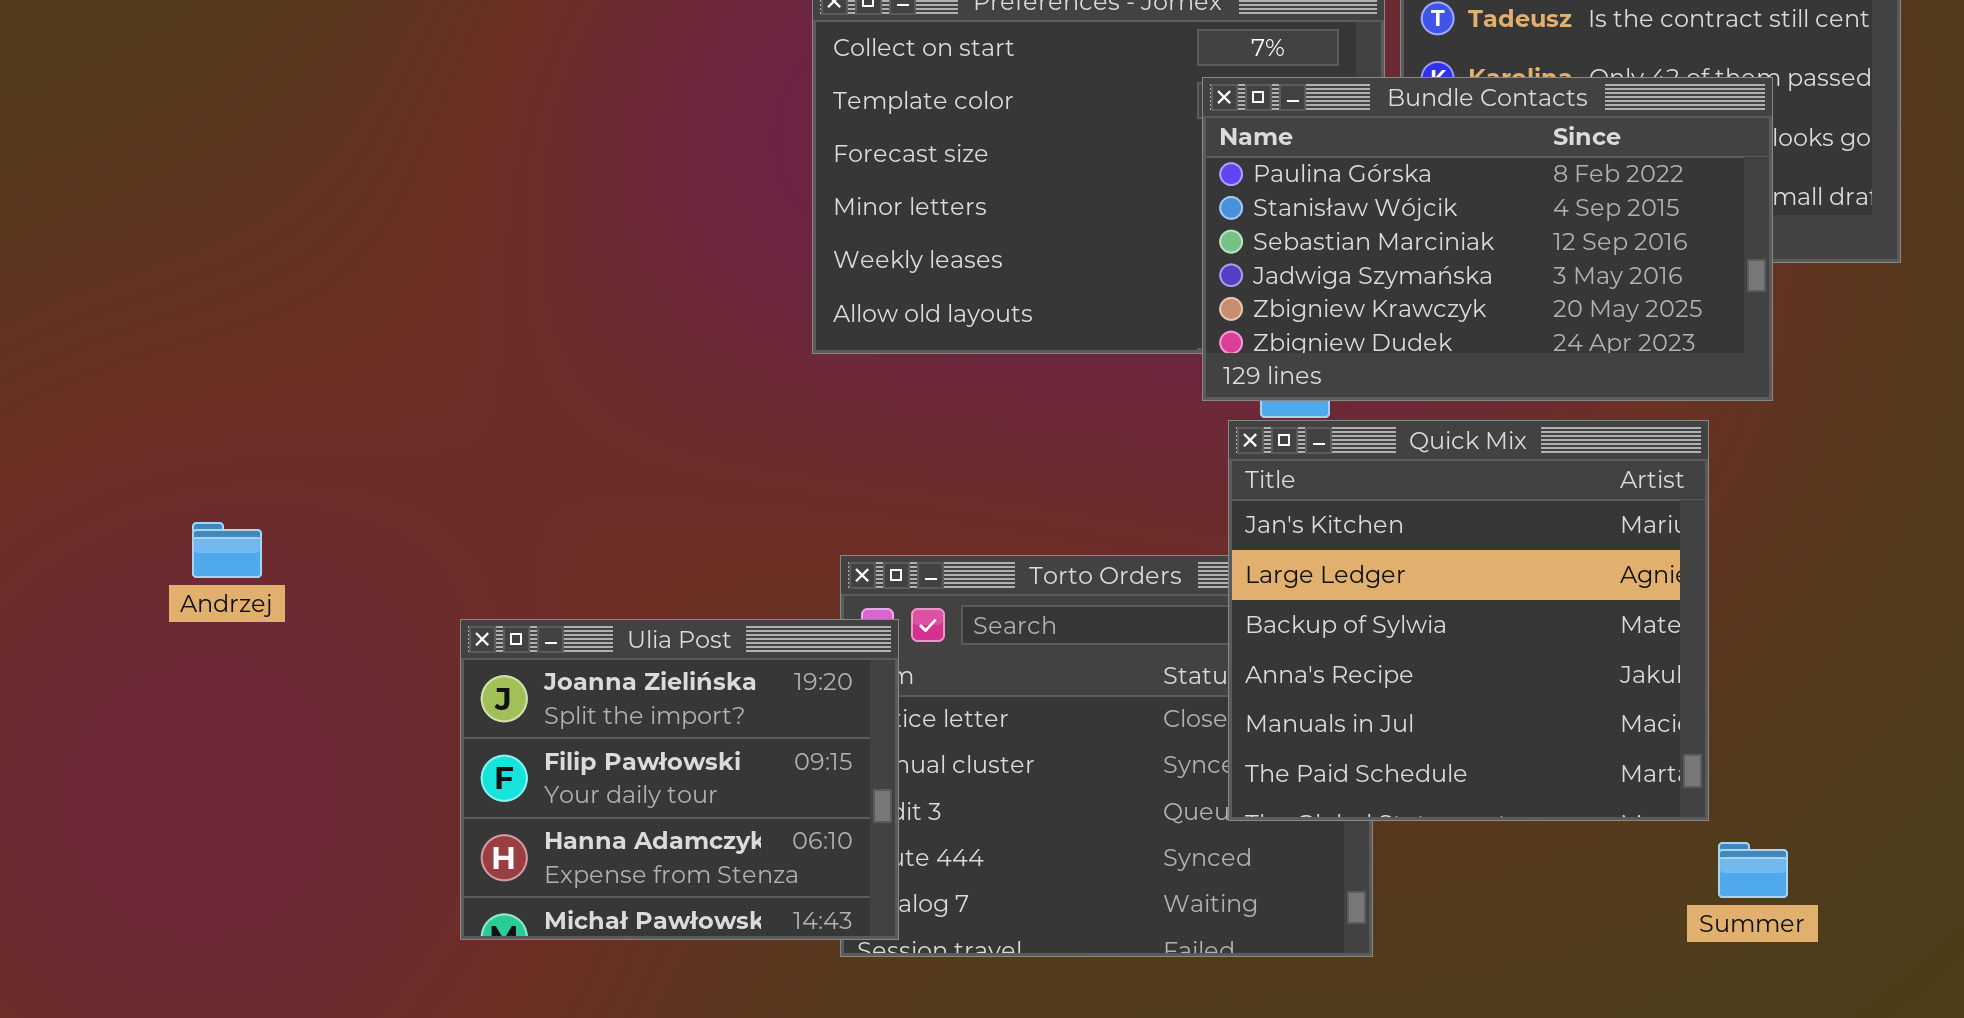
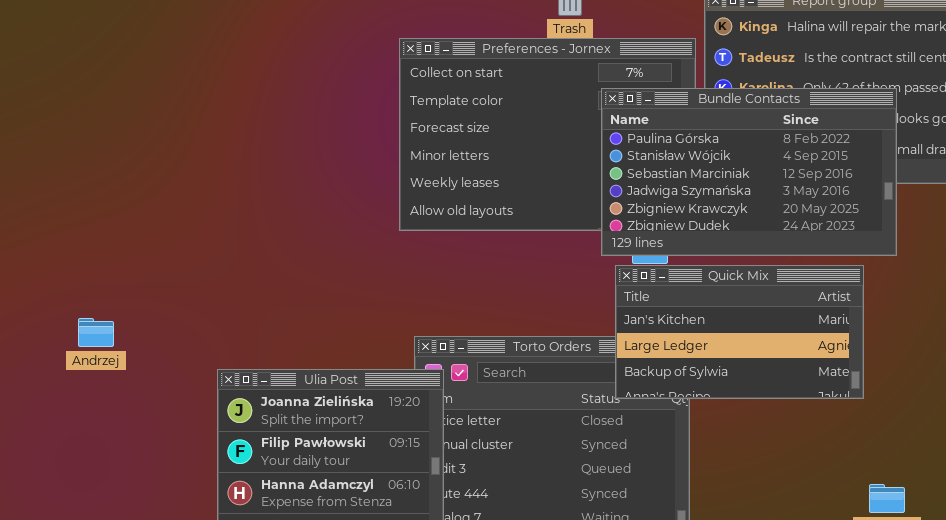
Quick Mix: [1228,420,1709,821] -> [615,265,864,399], resized

